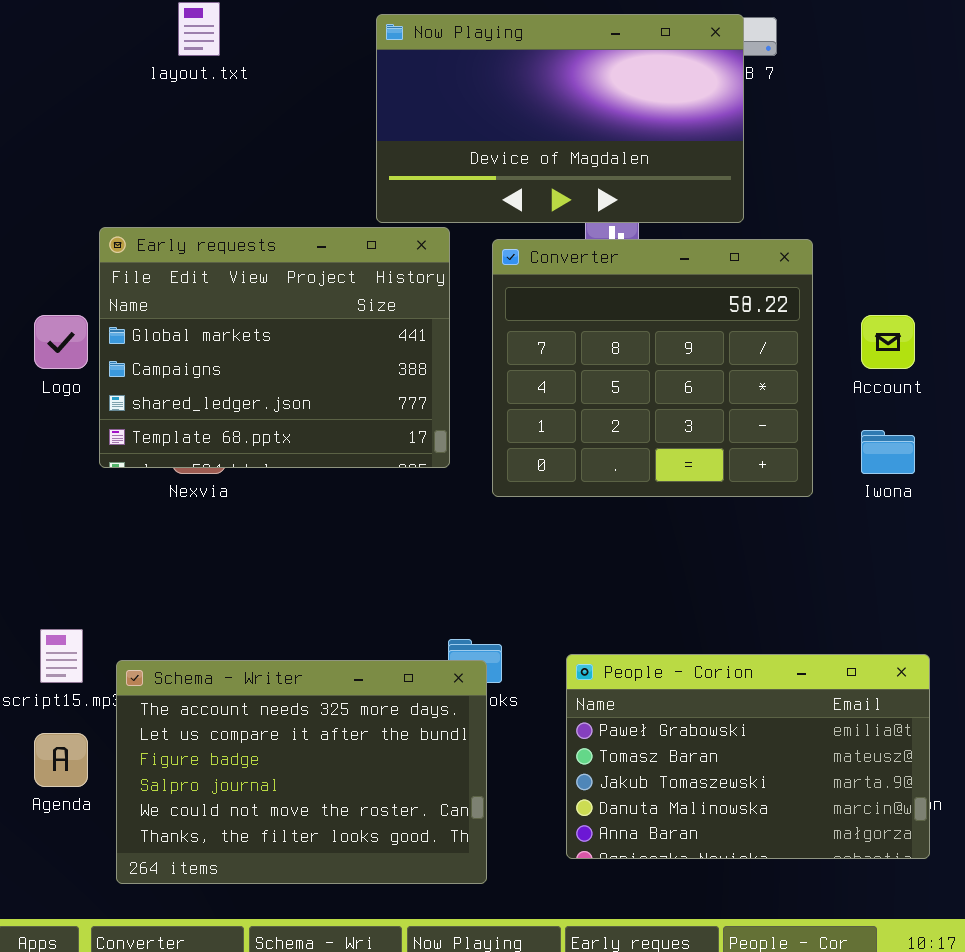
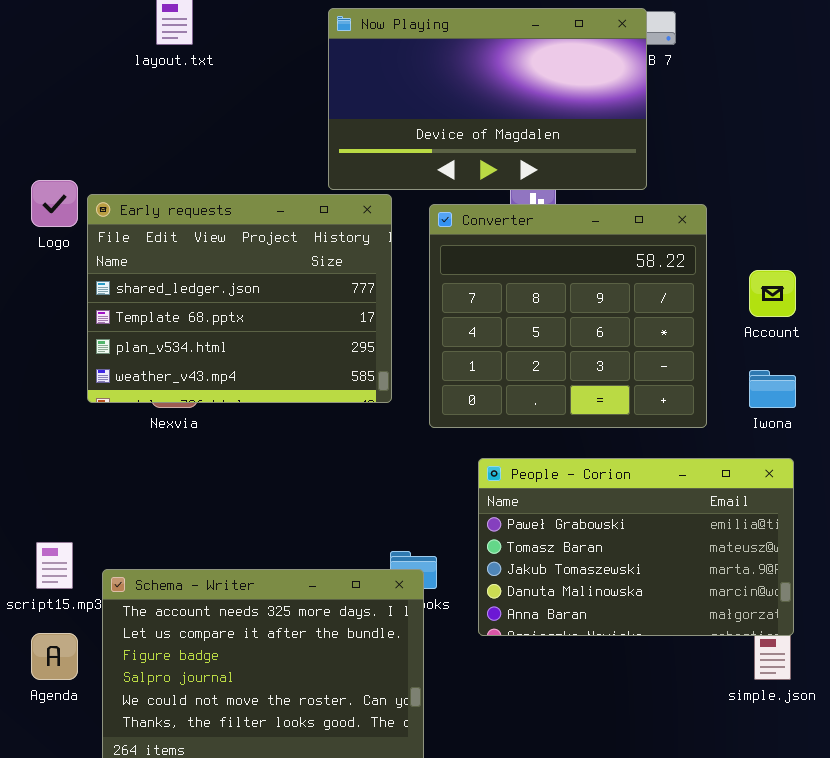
Early requests: [99,227,450,468] -> [87,194,392,403], scrolled down 2 rows
Logo: [34,315,88,369] -> [31,180,78,227], moved
People - Corion: [566,654,930,859] -> [478,458,794,636], moved

